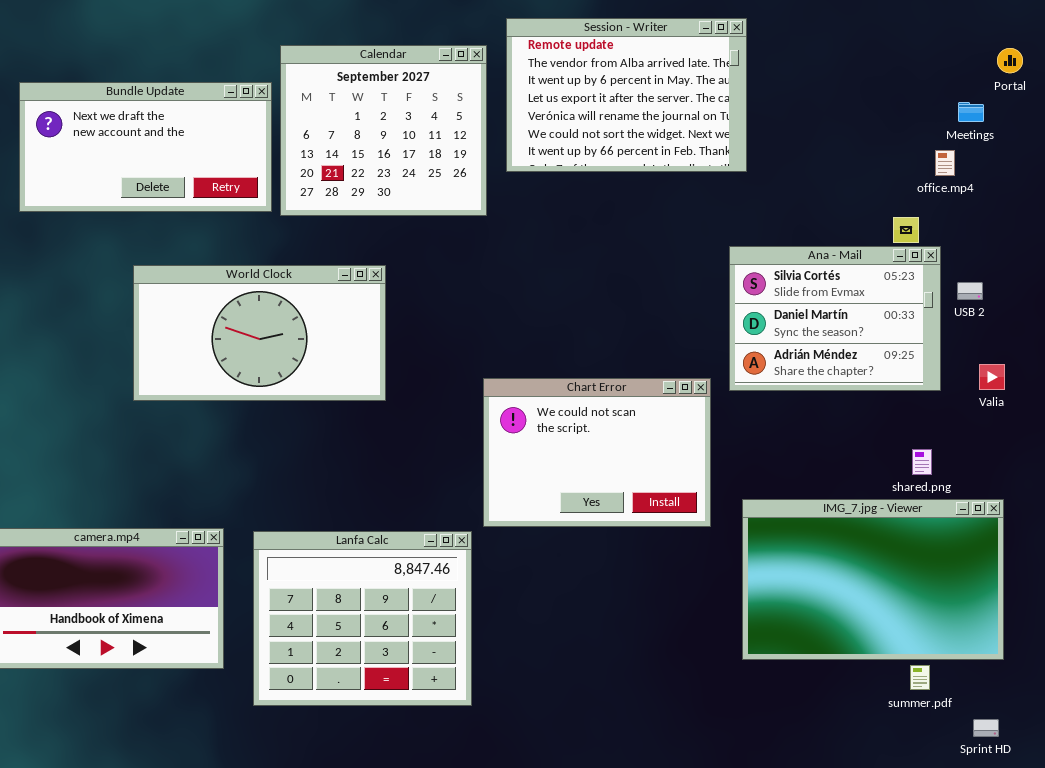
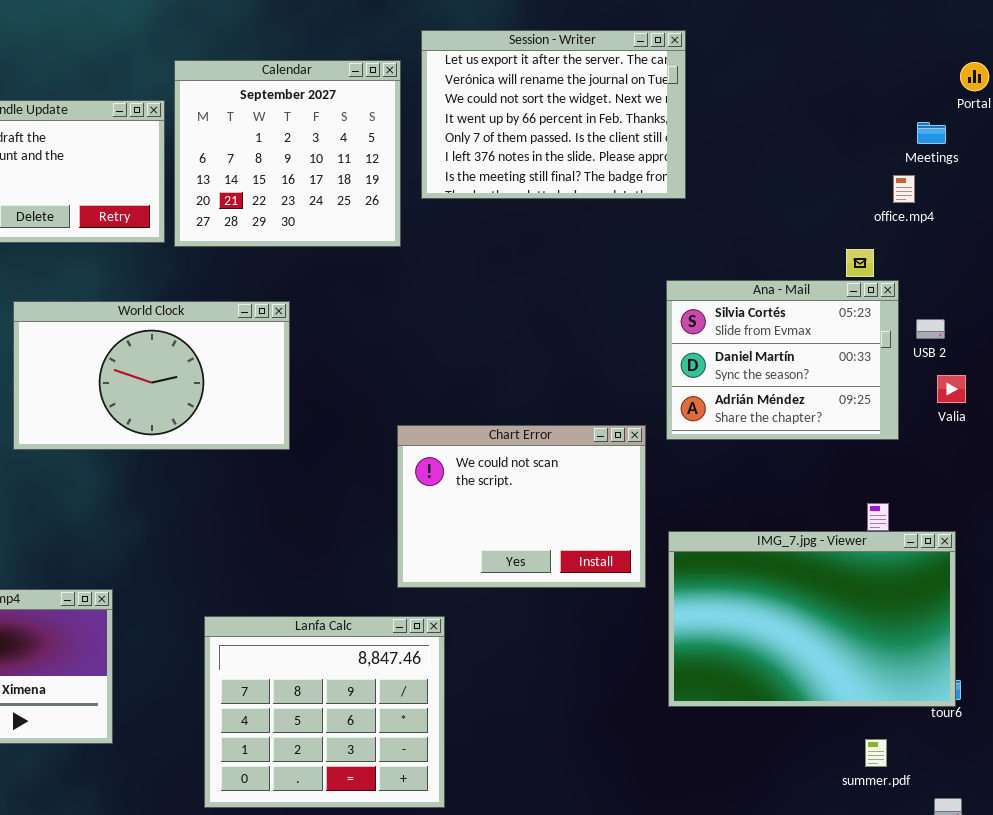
Session - Writer: [506,18,747,172] -> [421,30,686,199], scrolled down 3 rows
Valia: [979,364,1005,390] -> [937,375,966,403], moved
IMG_7.jpg - Viewer: [742,499,1004,660] -> [668,531,956,707], moved
Lanfa Calc: [253,531,472,706] -> [204,616,445,808], moved

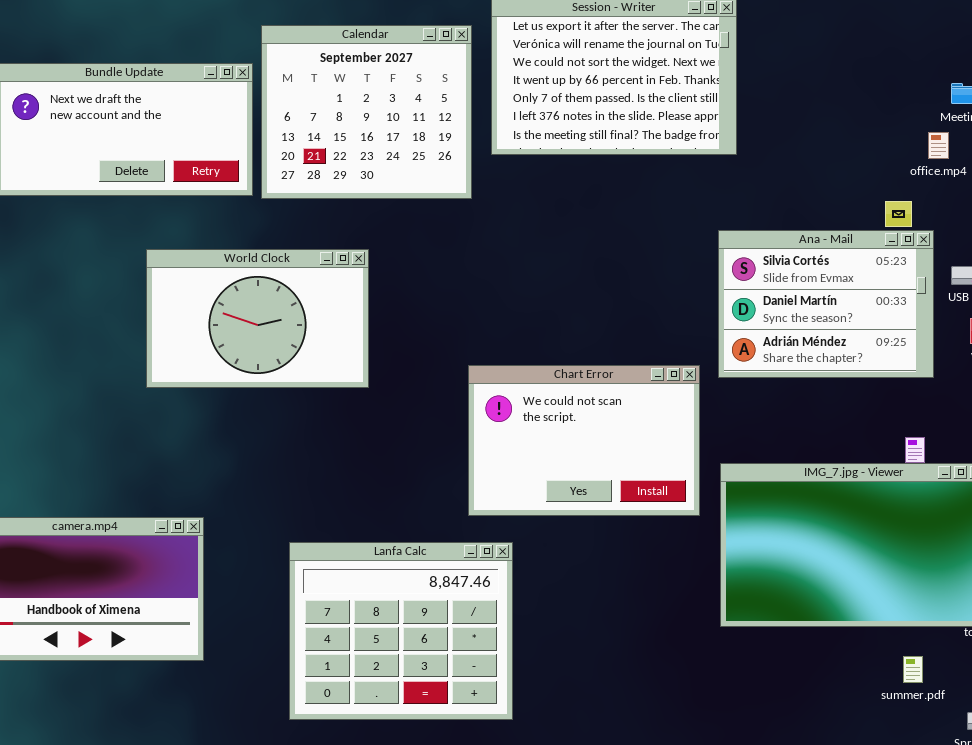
World Clock: [13,301,290,450] -> [146,249,369,388], resized

